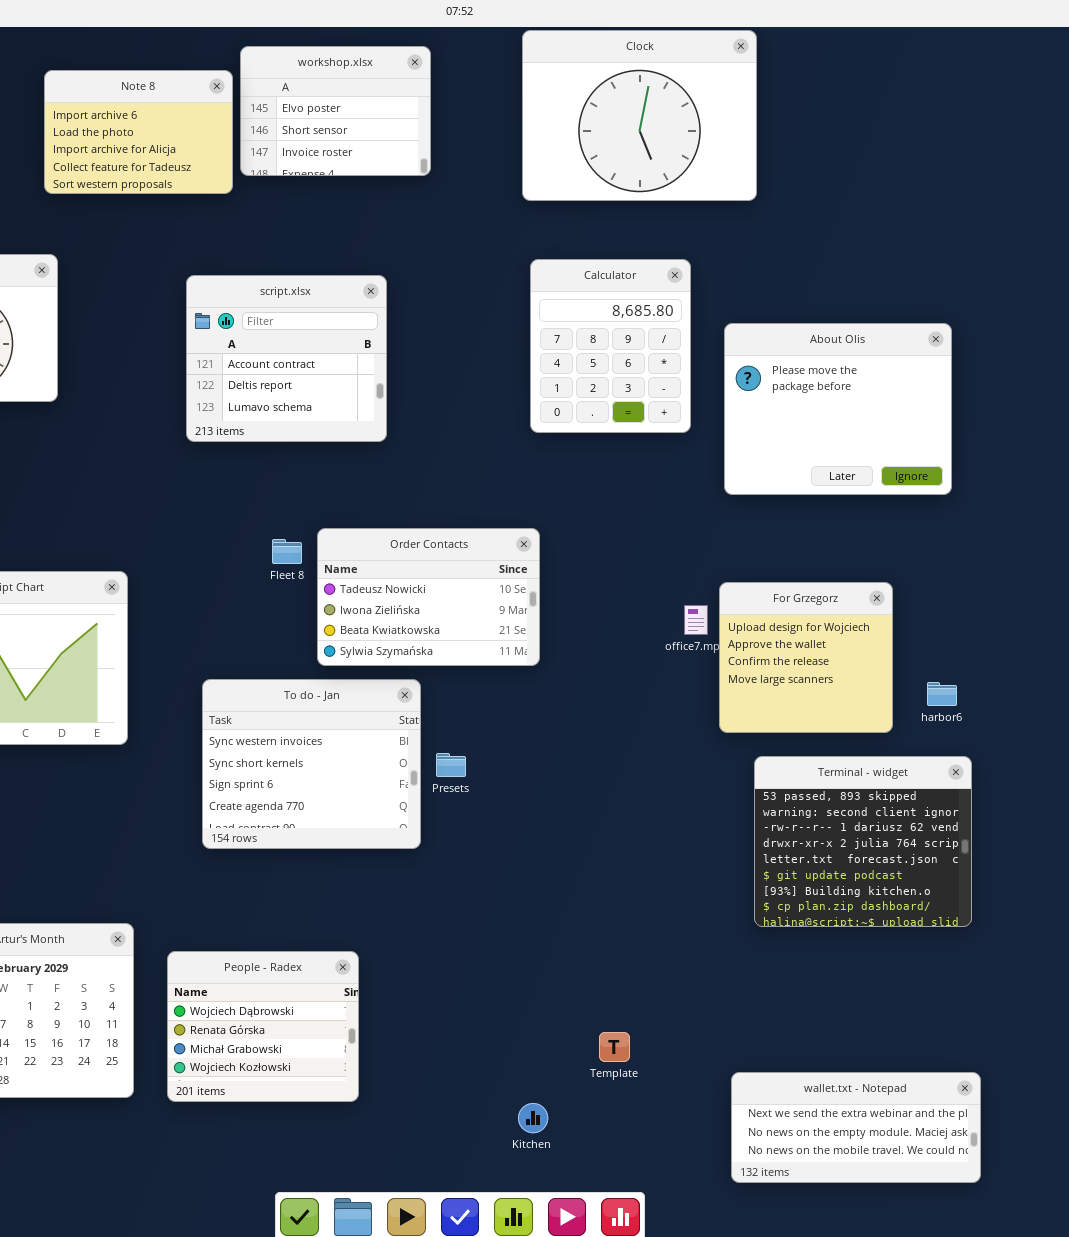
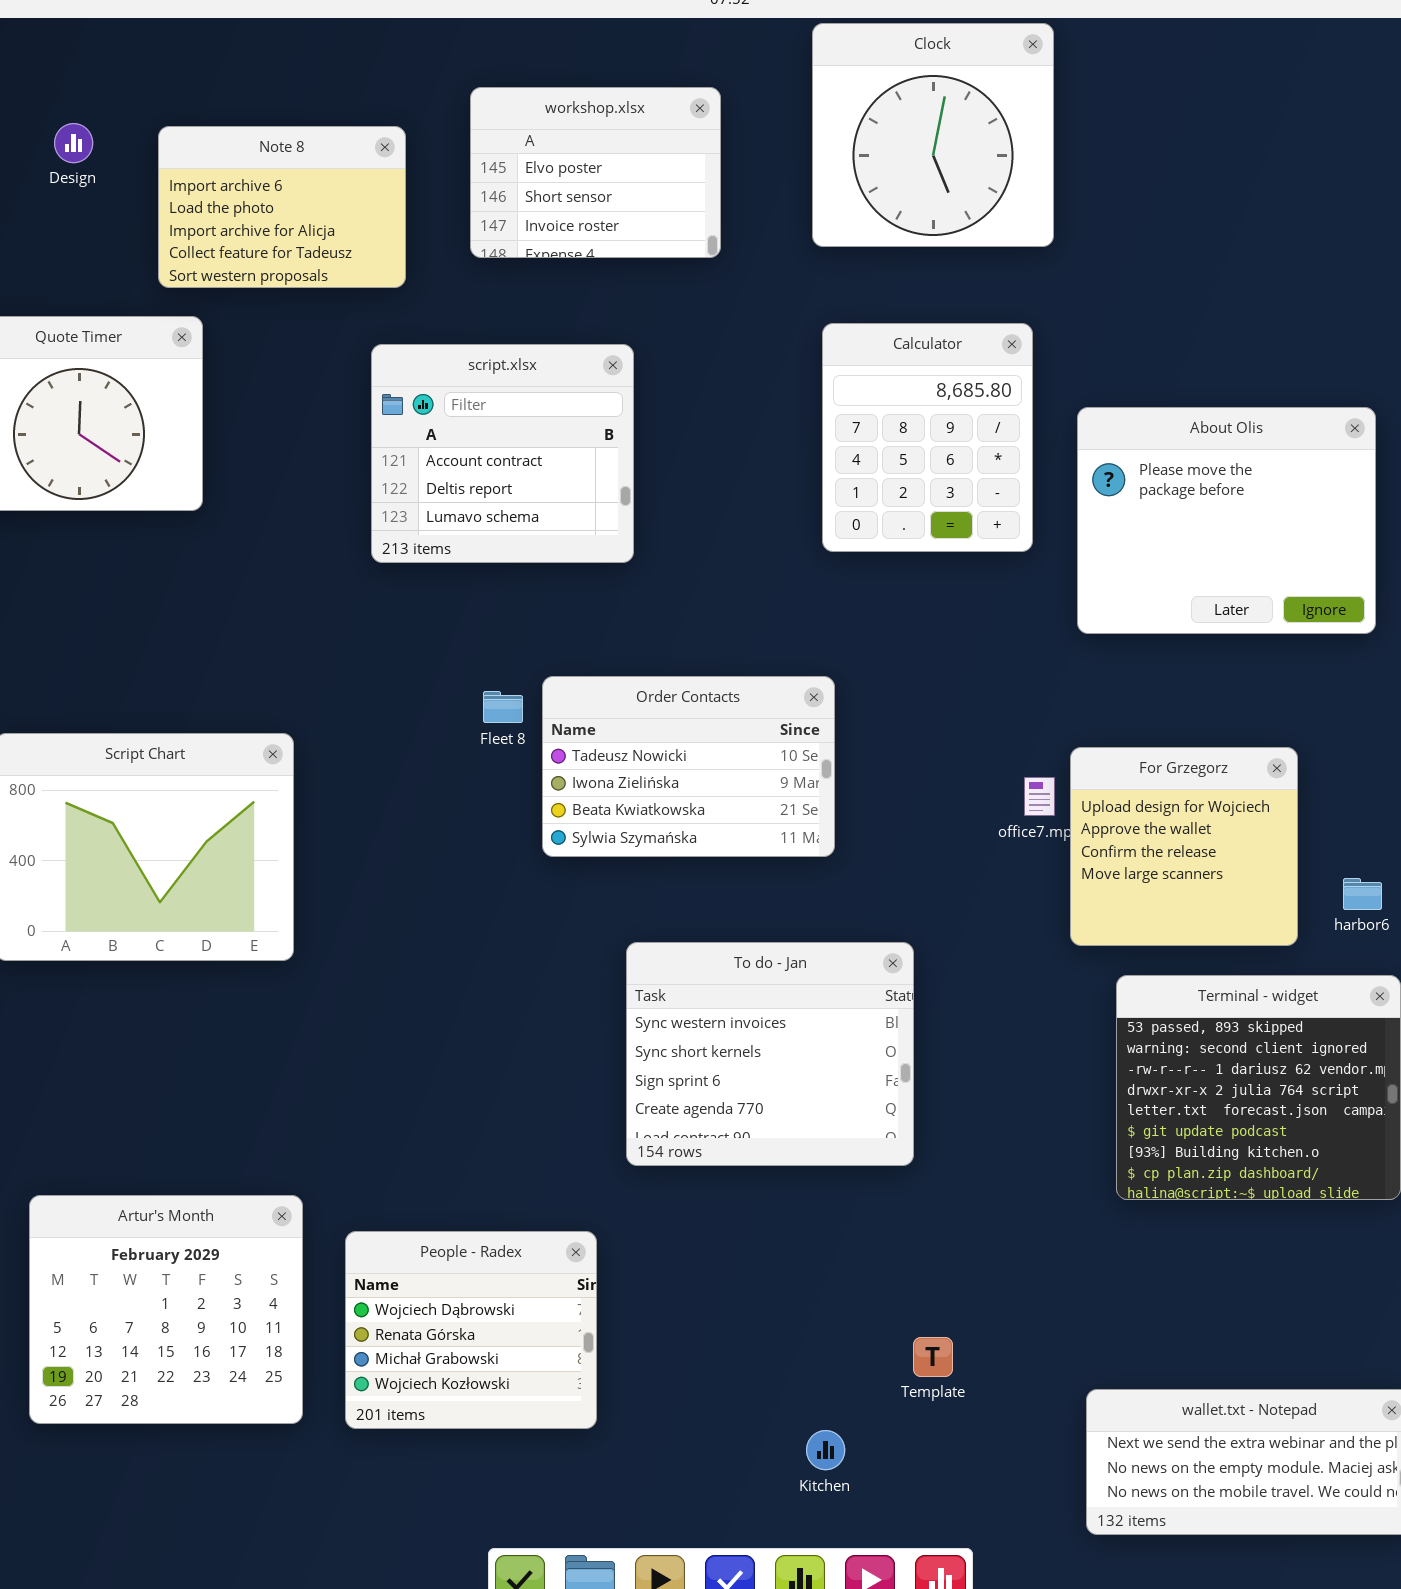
Clock: [522,30,757,201] -> [812,23,1054,247], resized
workshop.xlsx: [240,46,431,176] -> [470,87,721,258], moved
Note 8: [44,70,233,194] -> [158,126,406,288], moved
To do - Jan: [202,679,421,849] -> [626,942,914,1166], moved

